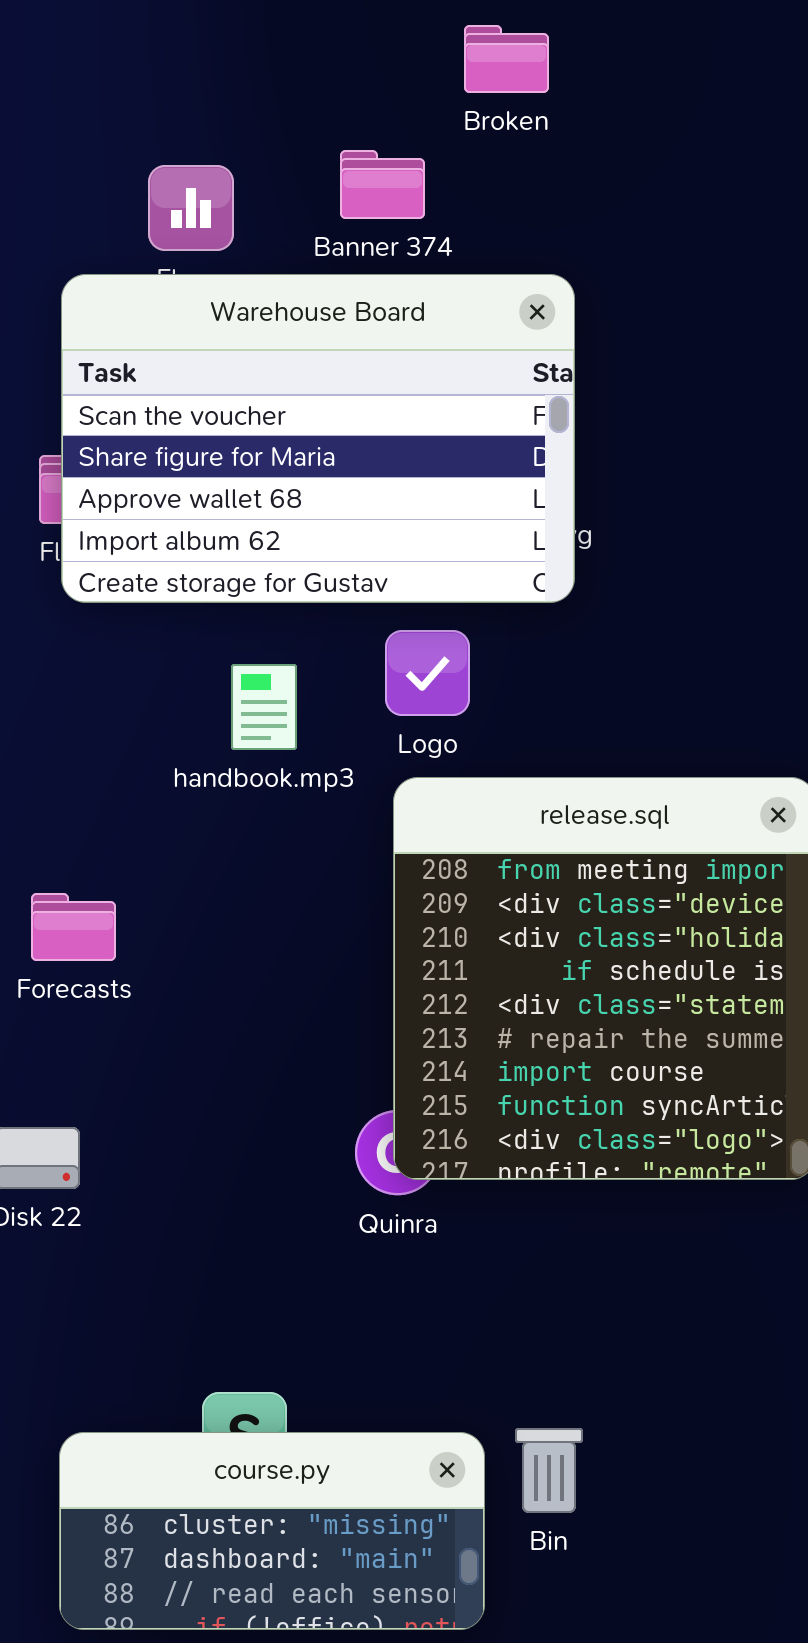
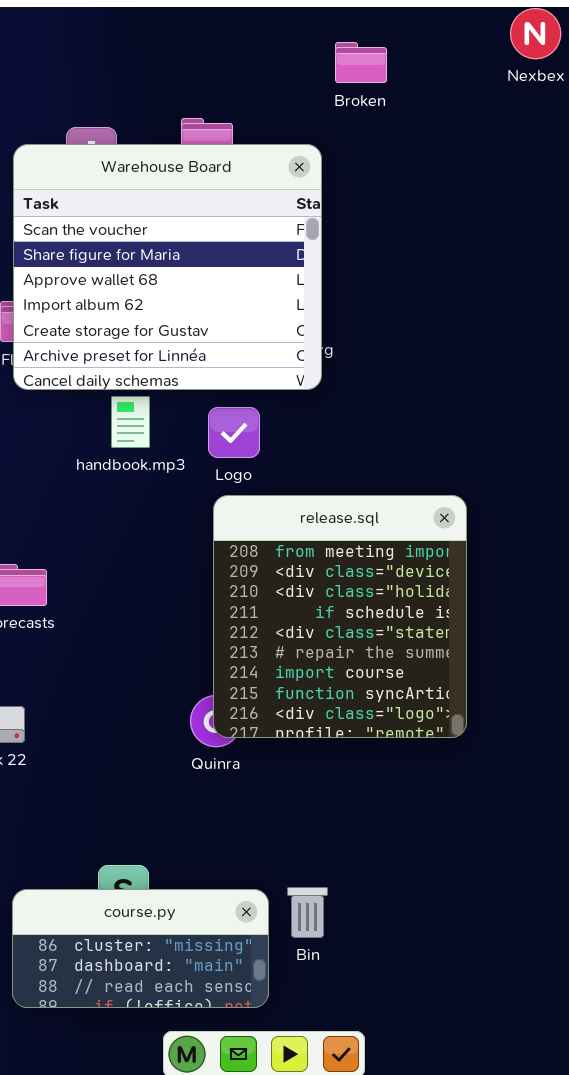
Broken: [464,25,549,93] -> [335,42,387,83], moved
Warehouse Board: [61,274,575,603] -> [13,144,322,390], resized
handbook.mp3: [231,664,297,750] -> [111,396,150,448], moved

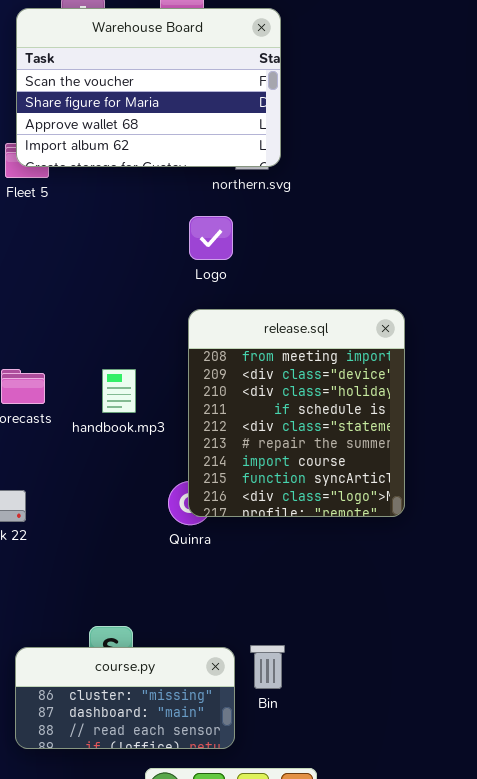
Warehouse Board: [13,144,322,390] -> [16,8,281,167], resized
handbook.mp3: [111,396,150,448] -> [102,369,136,413], moved
Logo: [208,407,260,458] -> [189,216,233,260], moved

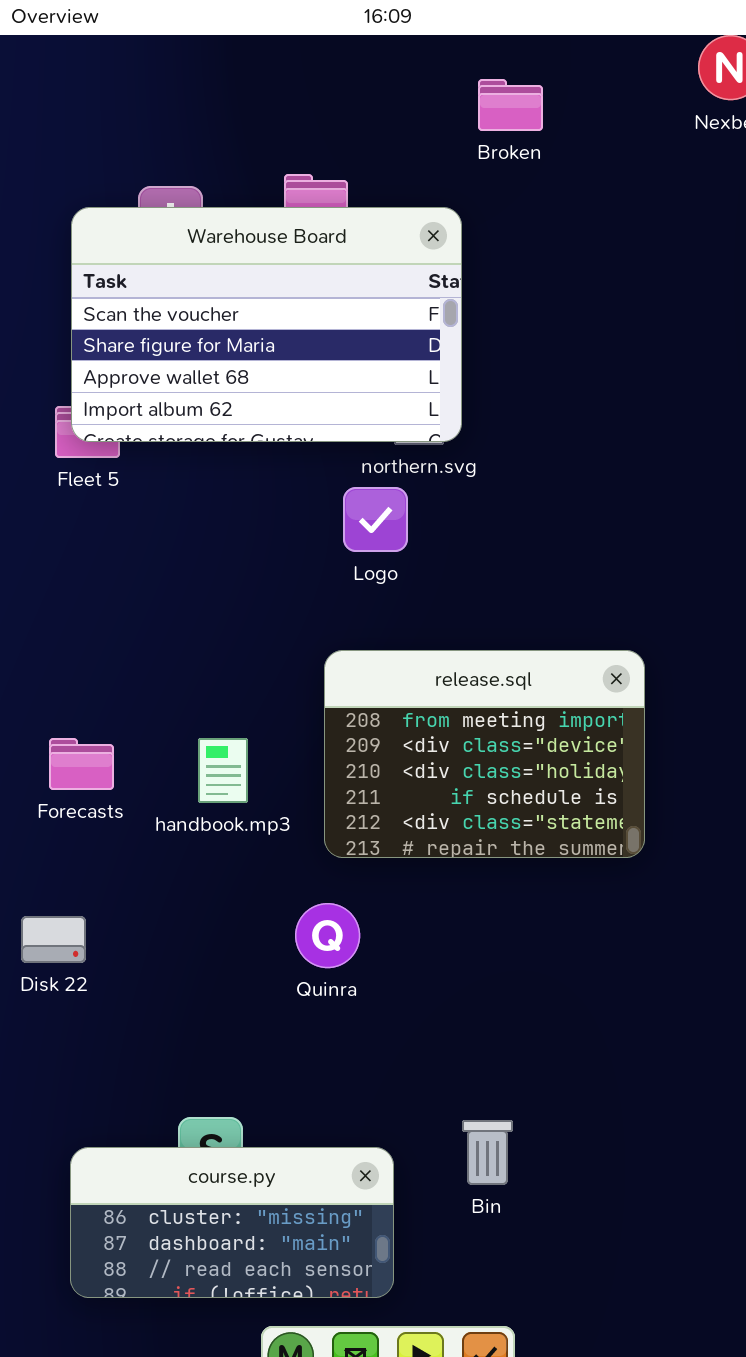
Logo: [189,216,233,260] -> [343,487,408,552], moved
release.sql: [188,309,405,517] -> [324,650,645,858], resized
Bin: [250,645,285,689] -> [462,1120,513,1185], moved

